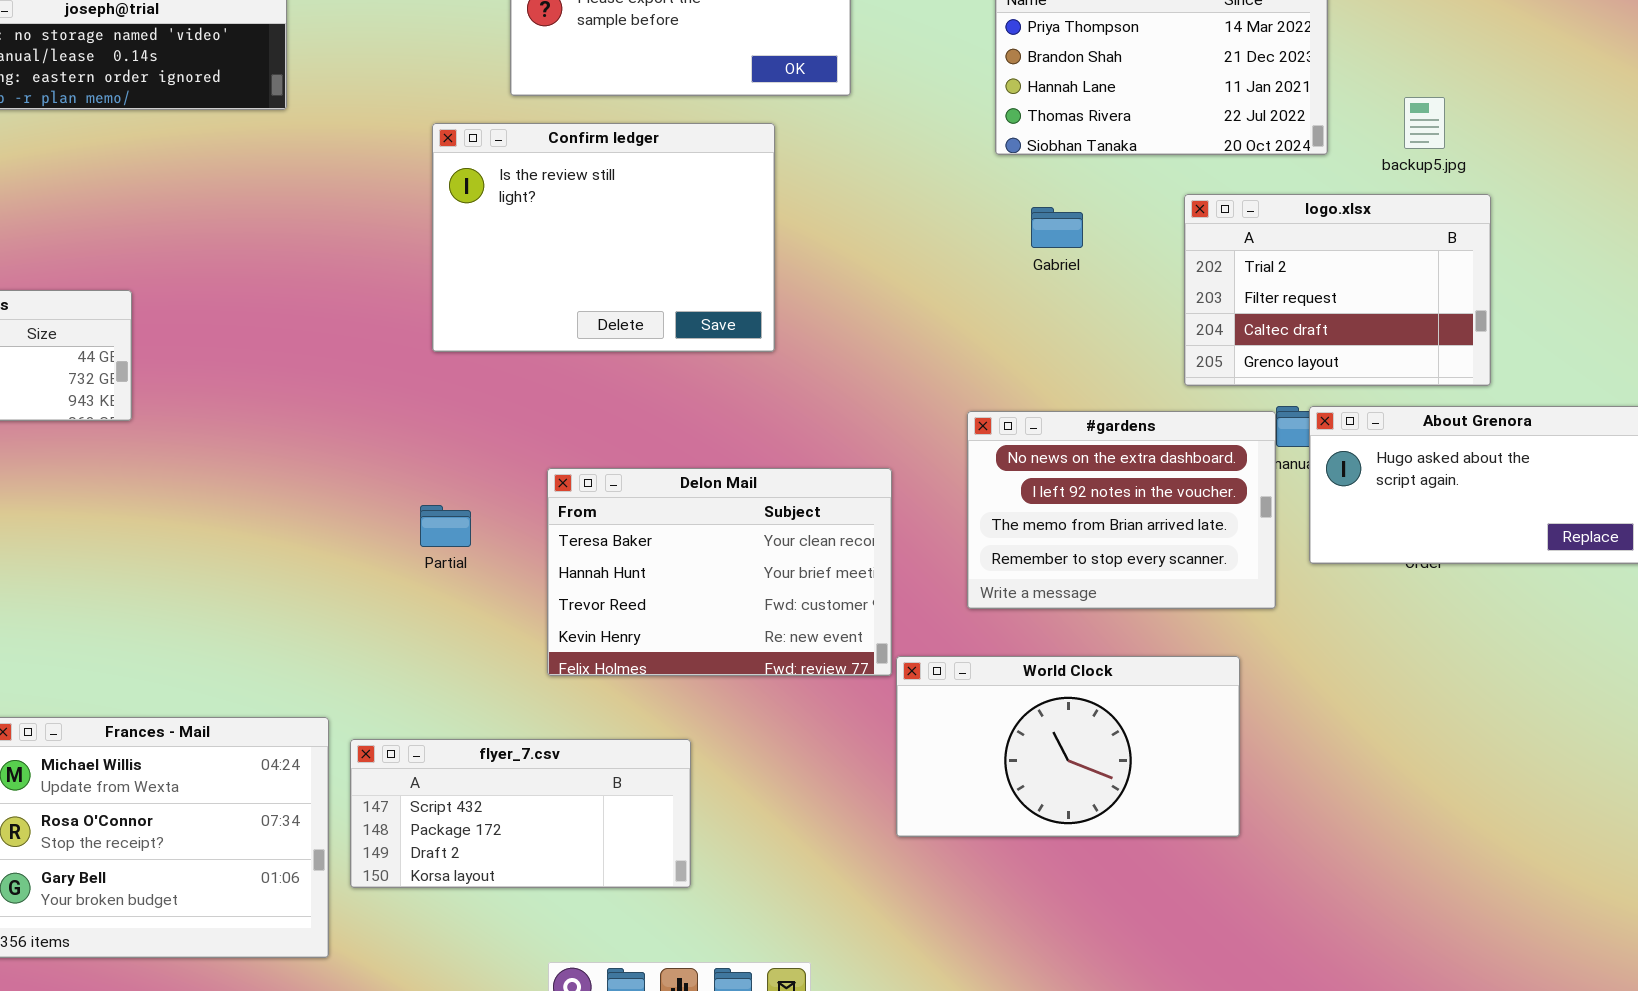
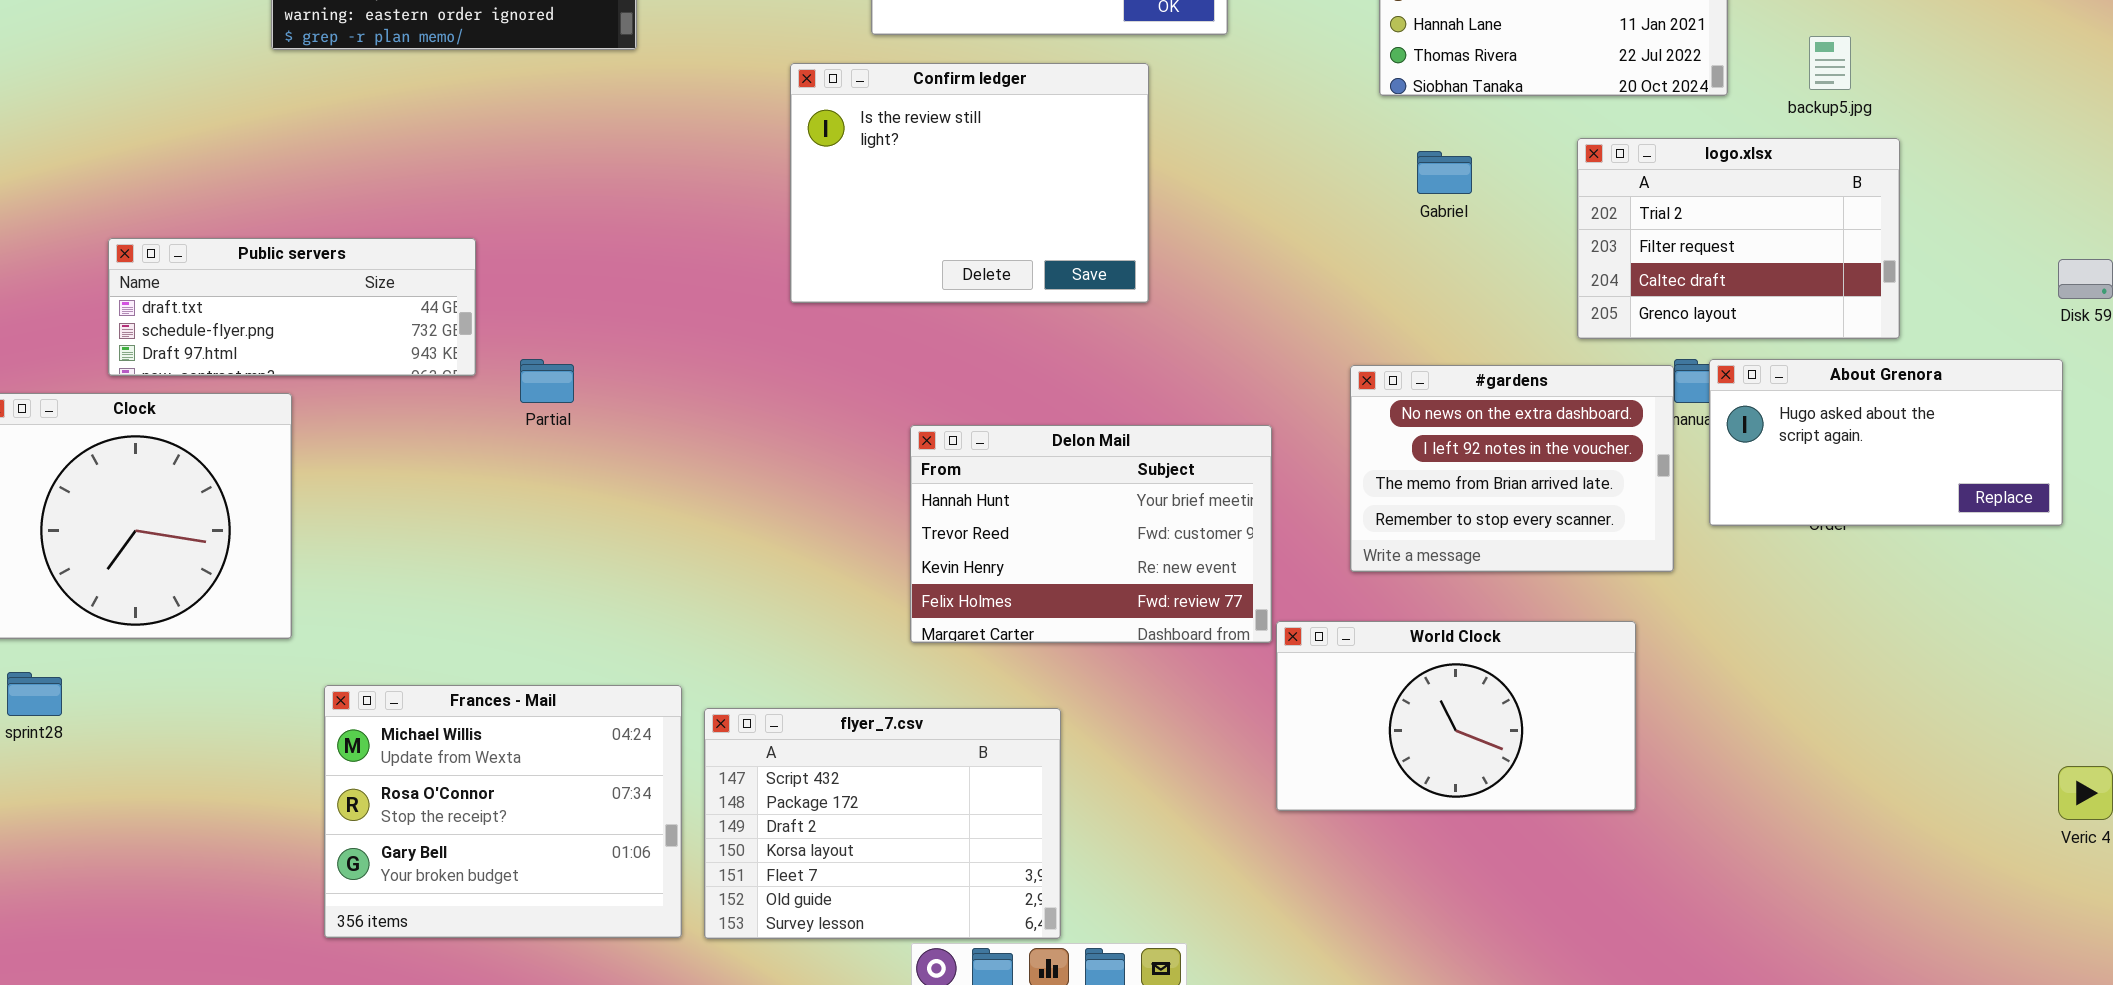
Delon Mail: [547,468,892,676] -> [910,425,1272,643], scrolled down 1 row
Partial: [420,505,471,547] -> [520,359,574,403], moved
flyer_7.csv: [350,739,691,888] -> [704,708,1061,939], resized

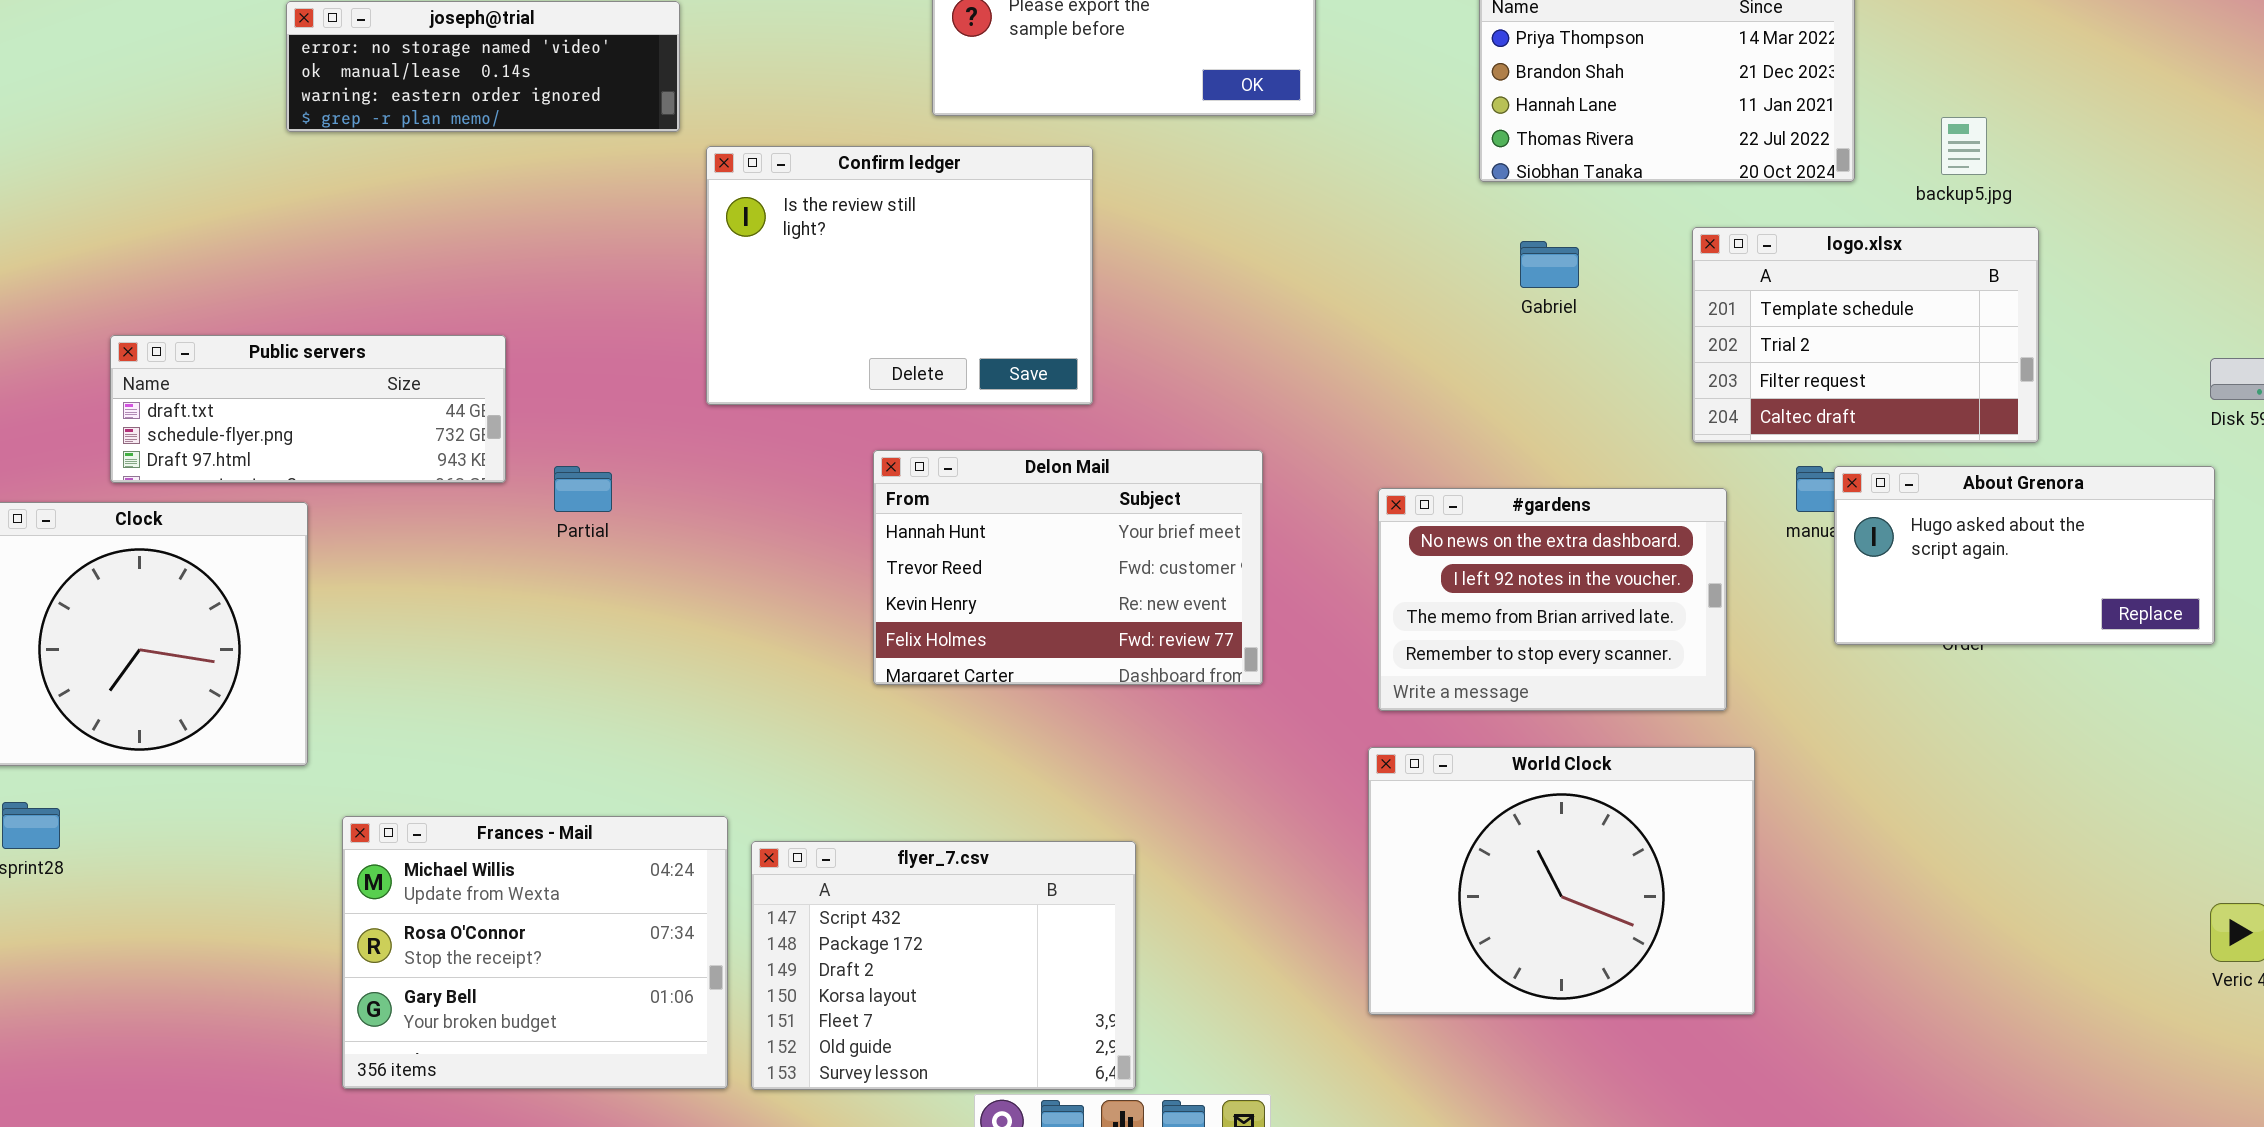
Confirm ledger: [790,63,1149,303] -> [706,146,1093,405], moved
logo.xlsx: [1577,138,1900,339] -> [1692,227,2039,443], scrolled up 1 row
#gardens: [1350,365,1674,572] -> [1378,488,1727,711], moved
Delon Mail: [910,425,1272,643] -> [873,450,1263,685], moved
World Clock: [1276,621,1636,811] -> [1368,747,1755,1015], resized

